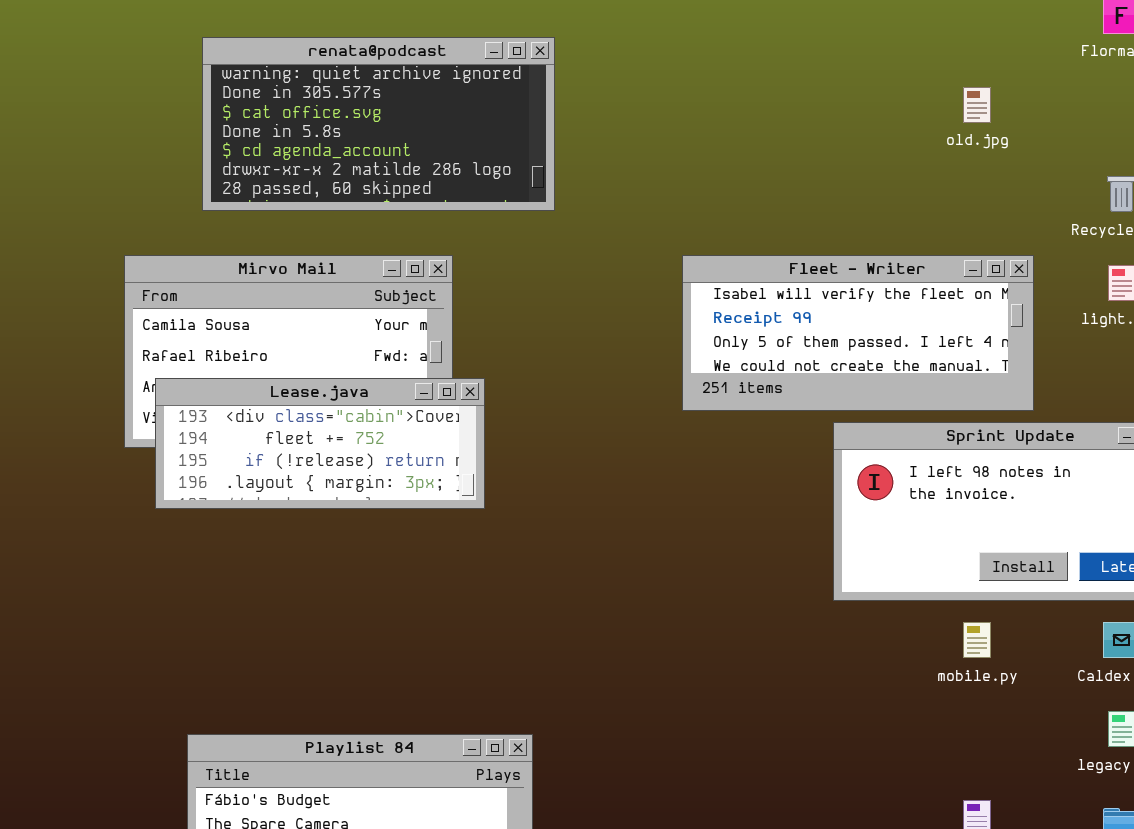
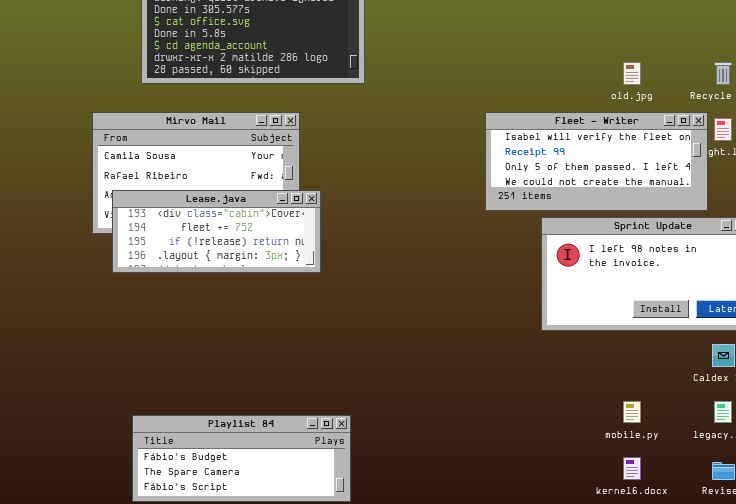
old.jpg: [963,87,991,123] -> [623,62,641,85], moved
Fleet - Writer: [682,255,1034,411] -> [485,112,708,211], moved
mobile.py: [963,622,991,658] -> [623,401,641,423], moved

